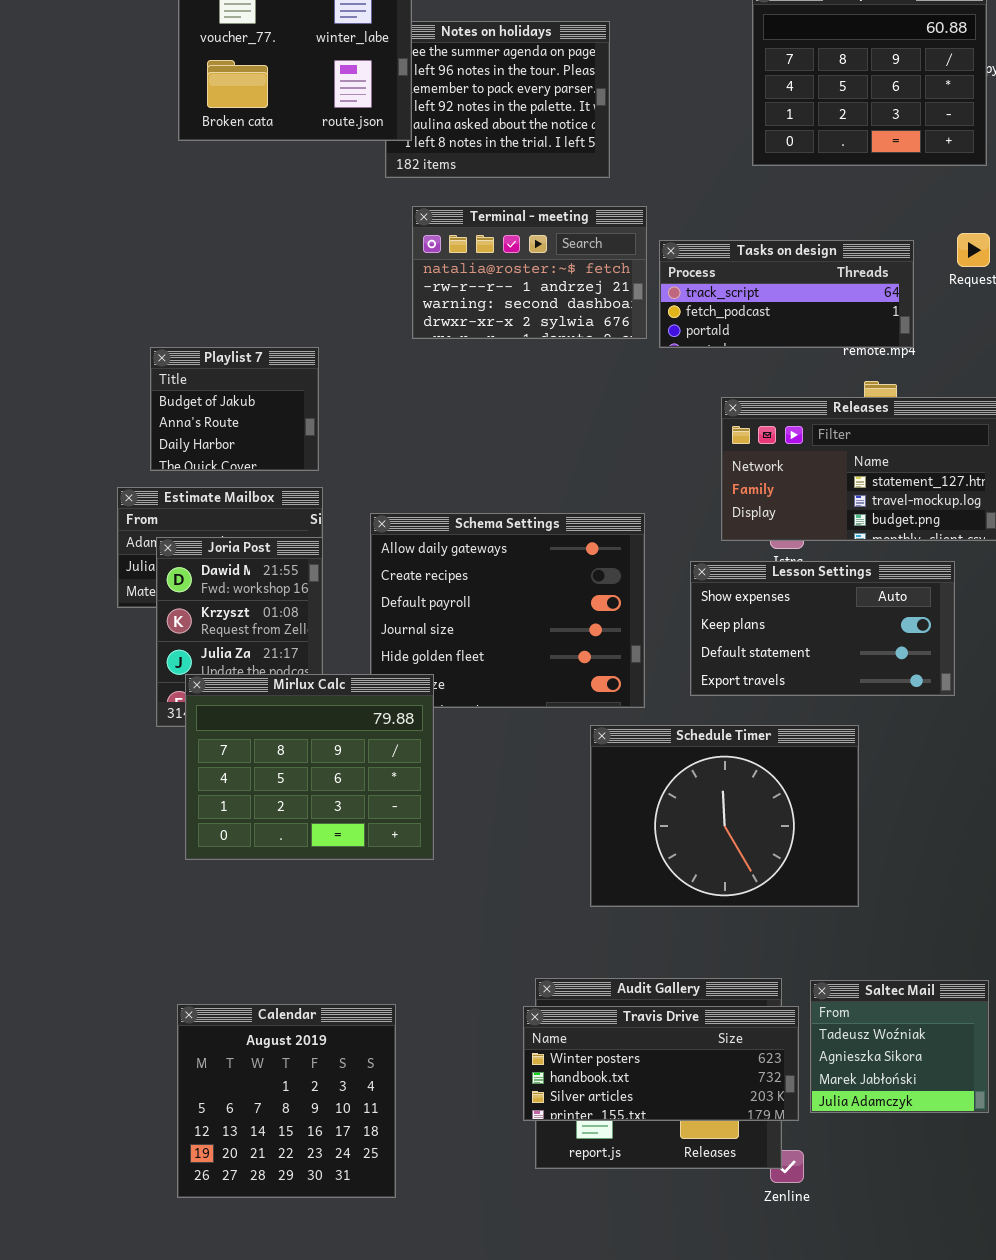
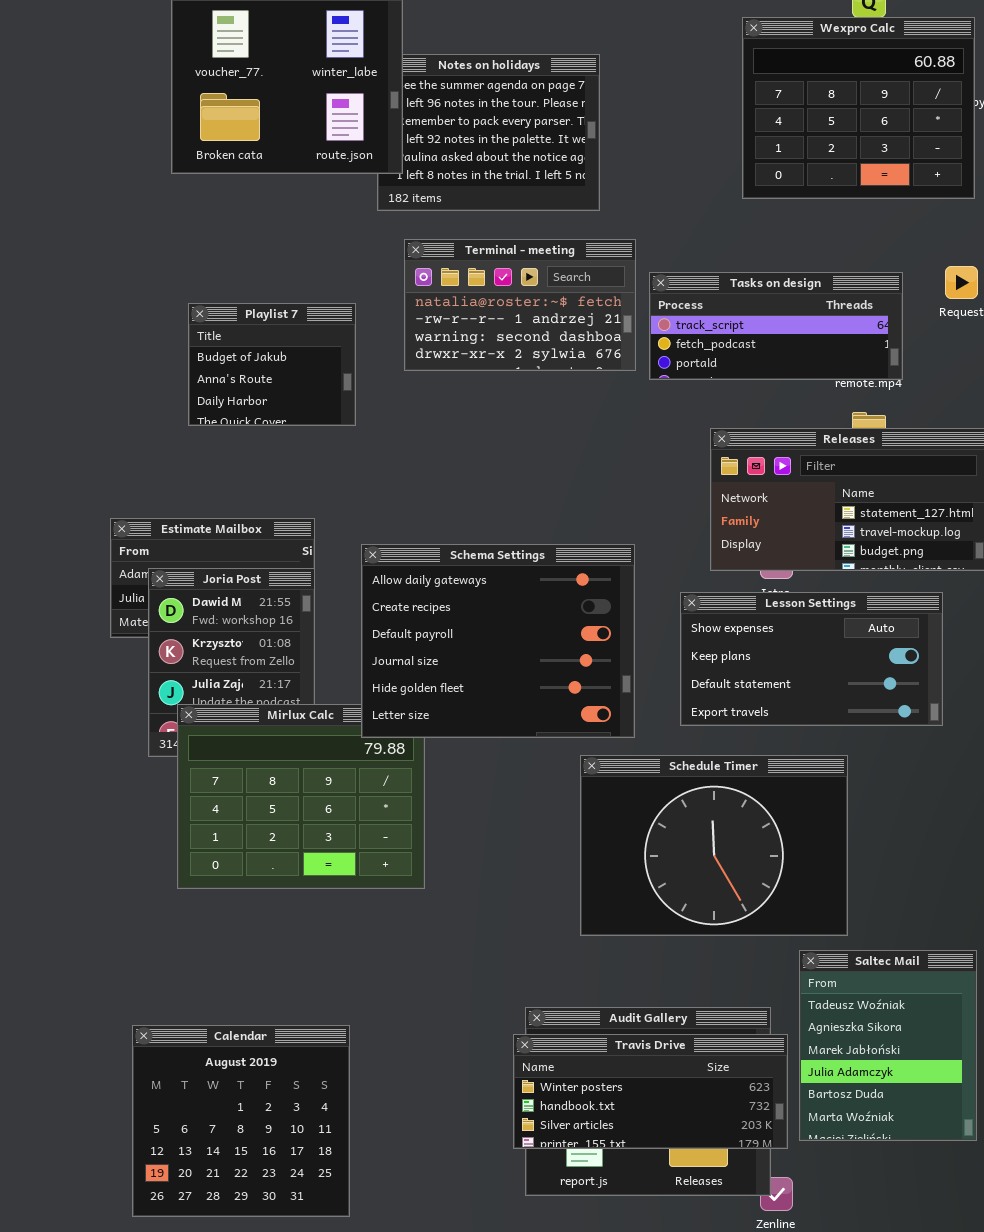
Playlist 7: [150,347,319,471] -> [188,303,356,426], moved
Schema Settings: [370,513,645,708] -> [361,544,635,738], raised
Saltec Mail: [810,980,989,1113] -> [799,950,977,1141], resized
Calendar: [177,1004,396,1198] -> [132,1025,350,1217], moved

